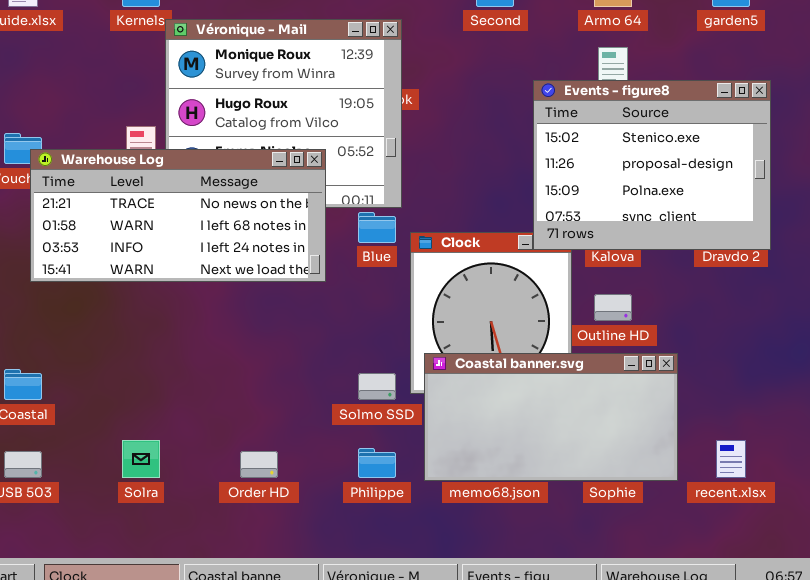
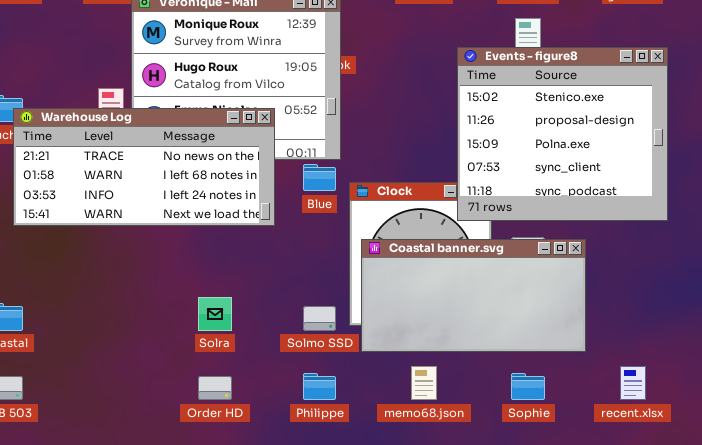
Events - figure8: [533,80,771,250] -> [457,47,668,221], resized
Coastal banner.svg: [424,353,678,481] -> [361,239,586,352], moved
Solra: [122,440,160,478] -> [198,297,232,331], moved

